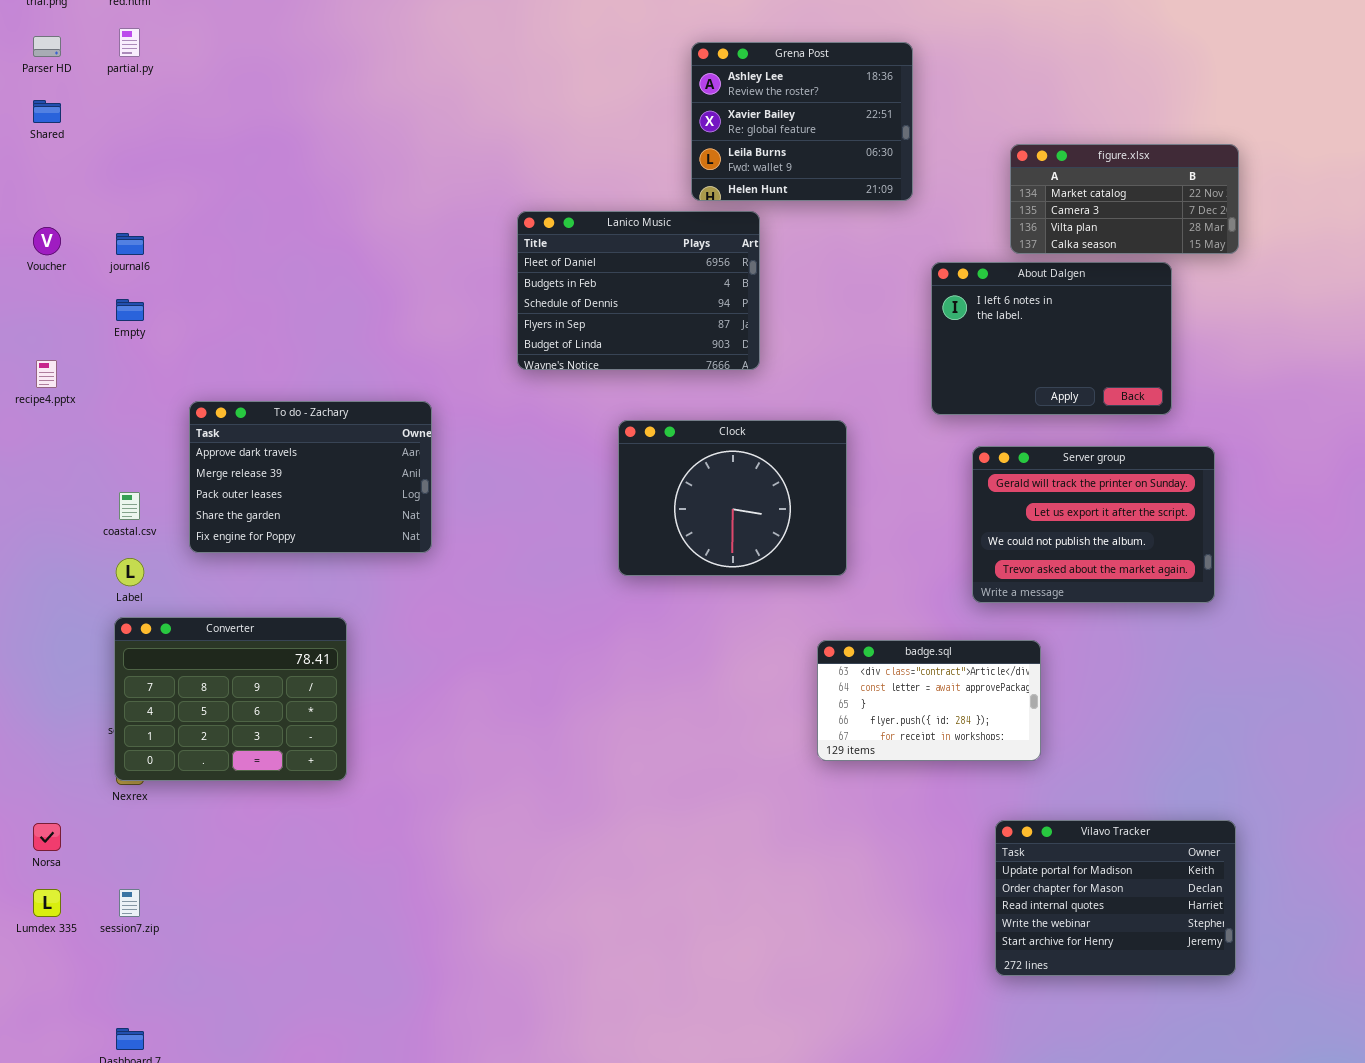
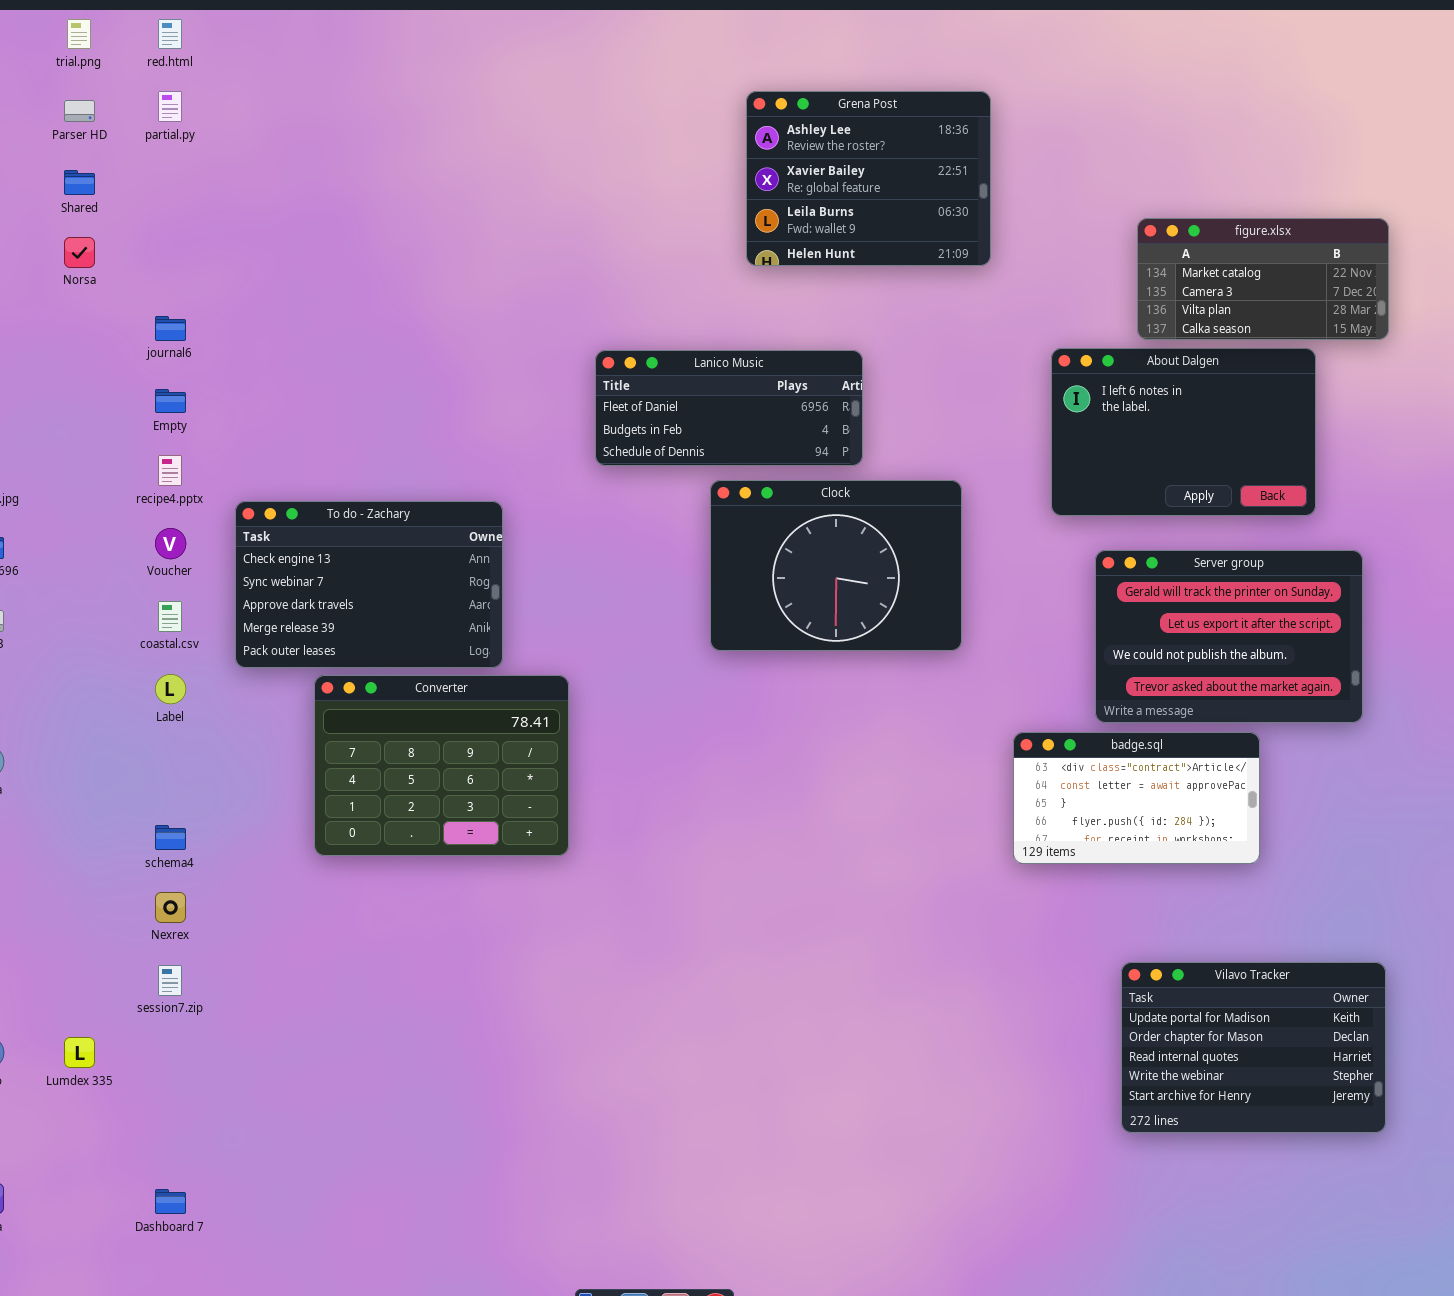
Grena Post: [691,42,913,201] -> [746,91,991,266], moved
Lanico Music: [517,211,760,370] -> [595,350,863,466], resized
Voucher: [33,227,61,255] -> [155,528,186,559], moved
recipe4.pptx: [36,360,57,388] -> [158,455,182,486], moved
To do - Zachary: [189,401,432,553] -> [235,501,503,668], scrolled up 2 rows
Clock: [618,420,847,576] -> [710,480,962,651], moved
Converter: [114,617,347,781] -> [314,675,569,856], moved
badge.sql: [817,640,1041,761] -> [1013,732,1260,864], moved
Norsa: [33,823,61,851] -> [64,237,95,268], moved
session7.zip: [119,889,140,917] -> [158,965,182,996], moved

